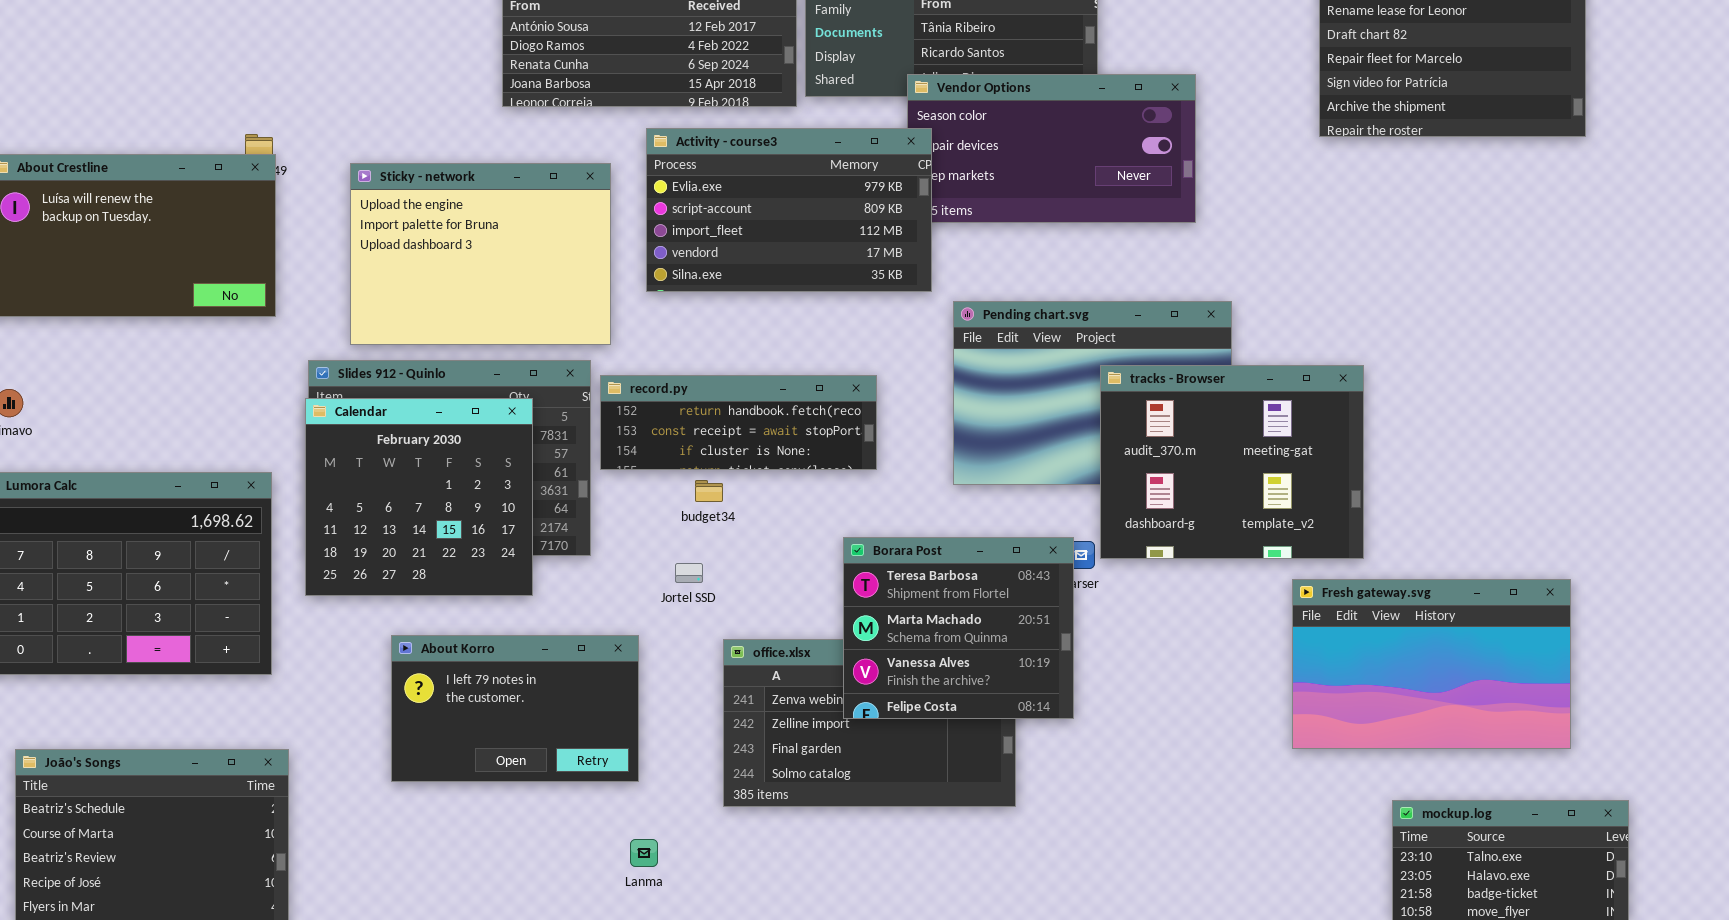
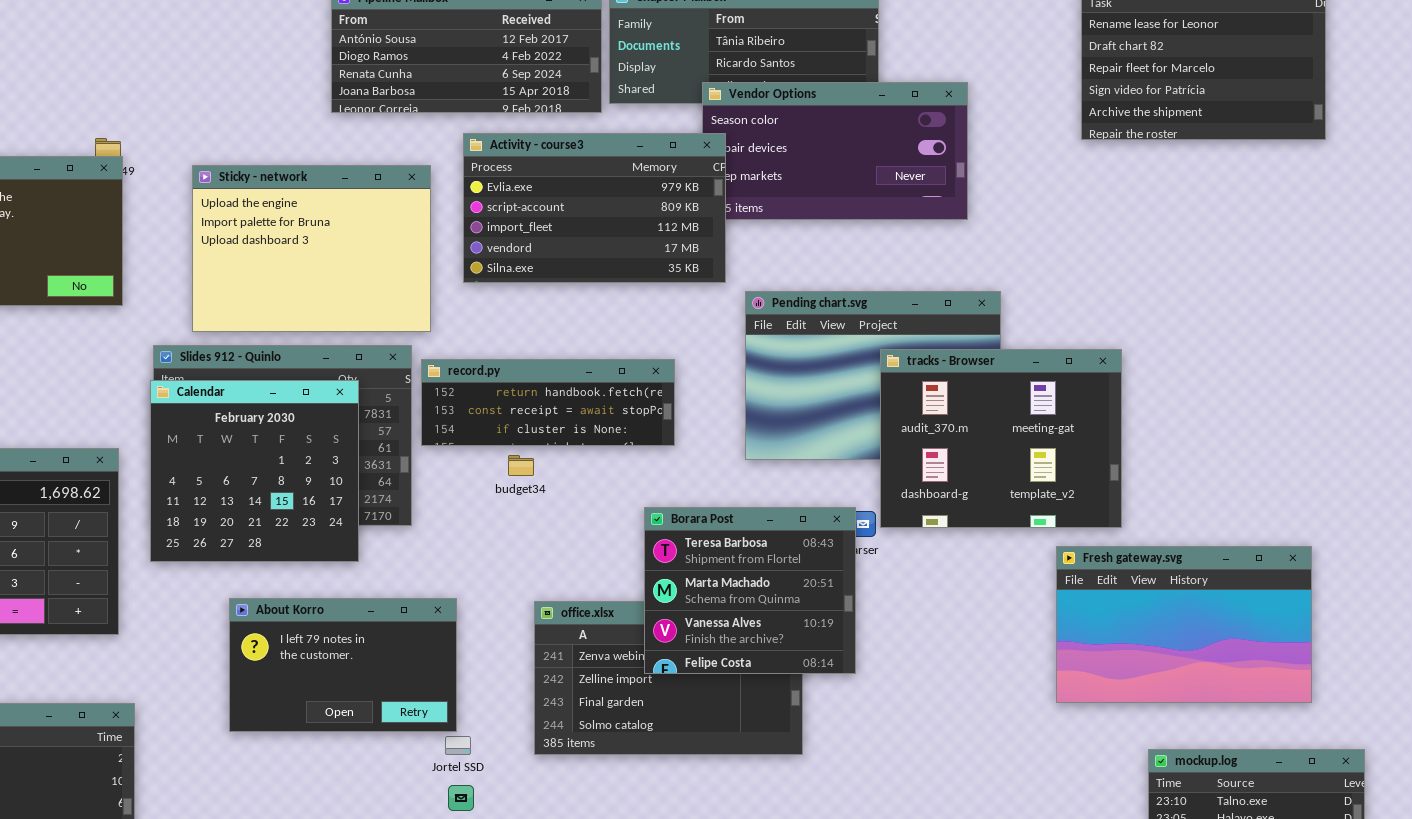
Jortel SSD: [675,563,703,583] -> [445,736,471,755], moved

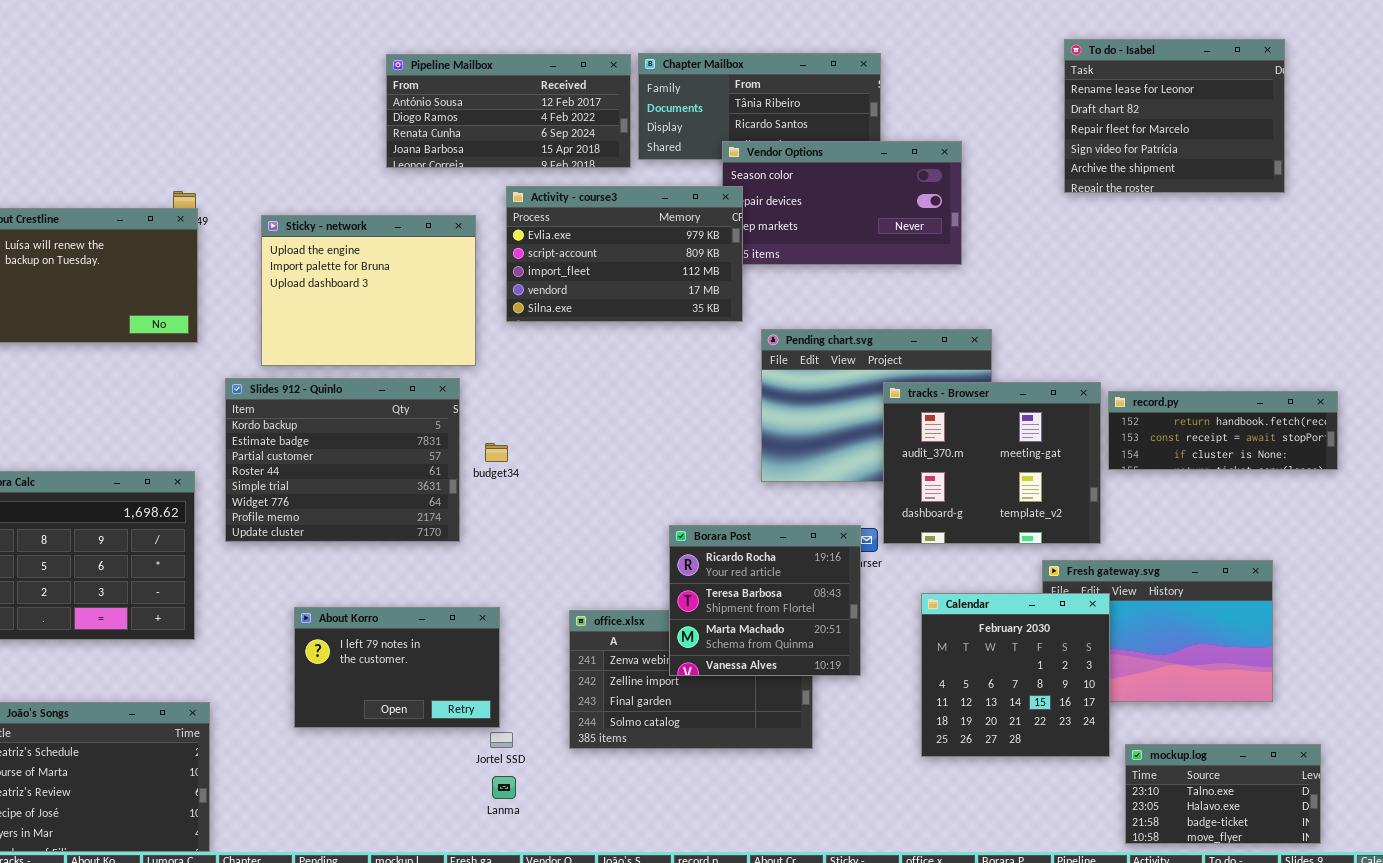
record.py: [421,359,675,446] -> [1108,391,1338,470], moved
Calendar: [150,380,359,562] -> [921,593,1110,757], moved
budget34: [508,455,534,476] -> [485,443,508,462], moved
Borara Post: [644,507,856,674] -> [669,525,861,676], scrolled up 1 row

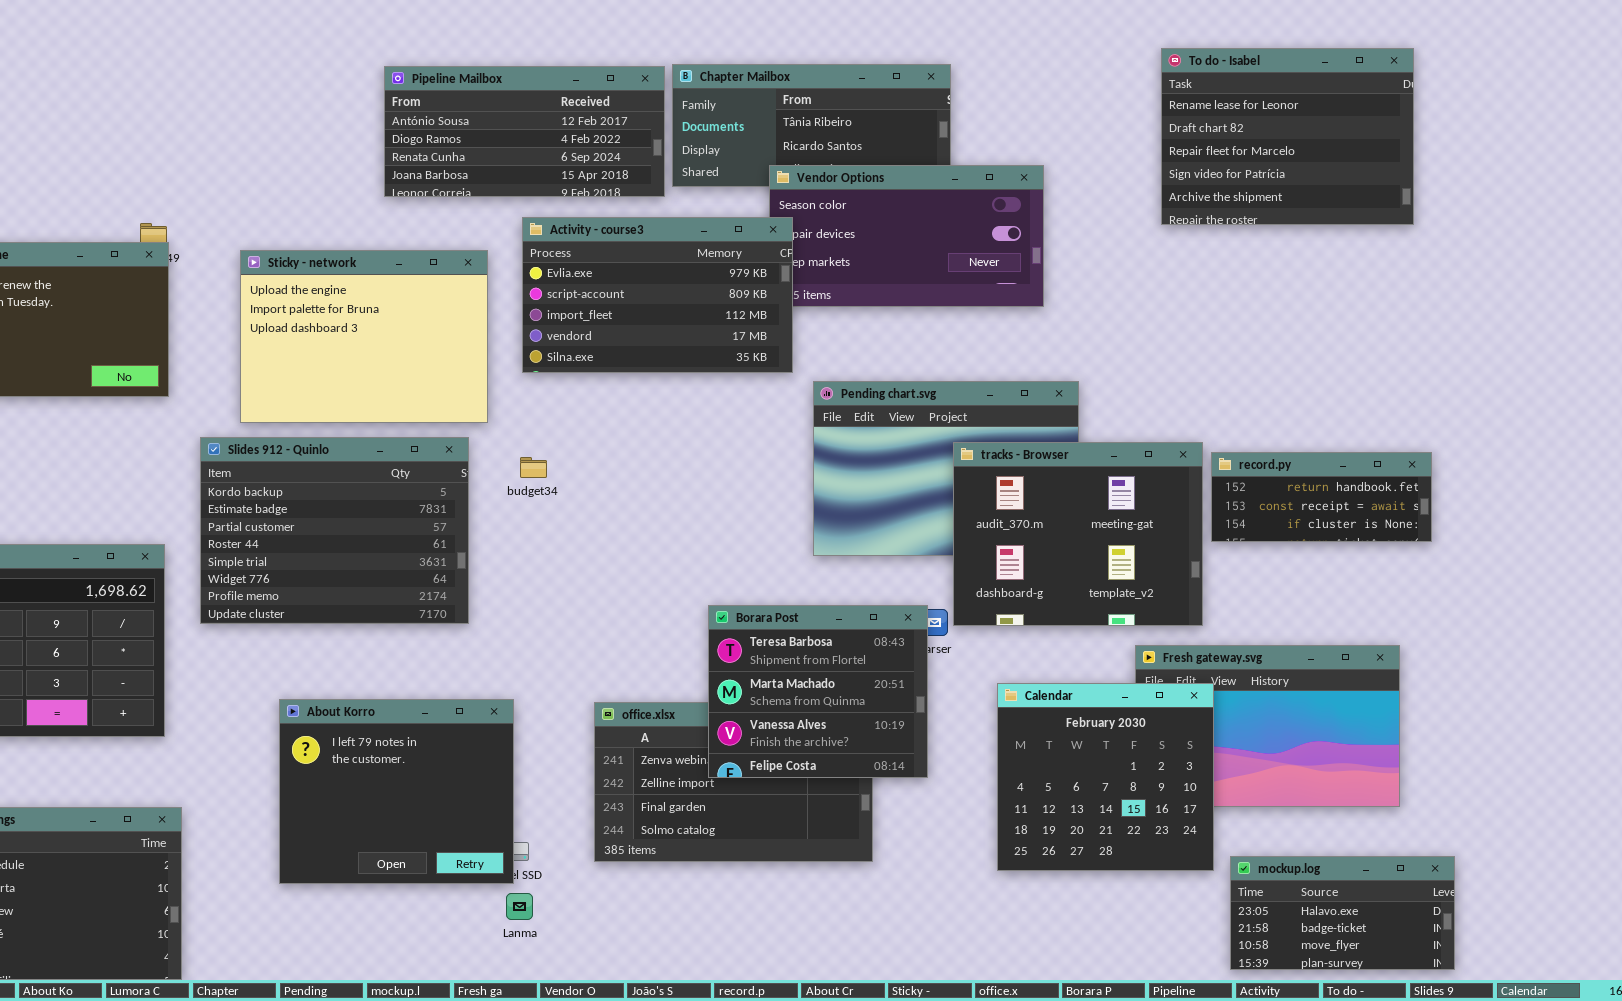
record.py: [1108,391,1338,470] -> [1211,452,1432,542], resized
budget34: [485,443,508,462] -> [520,457,547,478], moved
Borara Post: [669,525,861,676] -> [708,605,928,778], scrolled down 1 row
About Korro: [294,607,500,728] -> [279,699,514,884], resized
mockup.log: [1125,744,1321,844] -> [1230,856,1455,970], scrolled down 1 row

